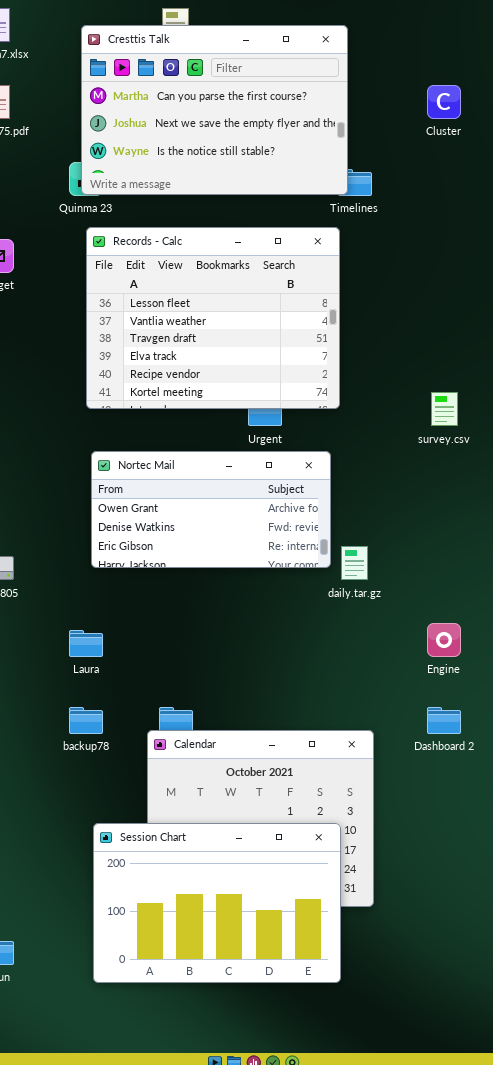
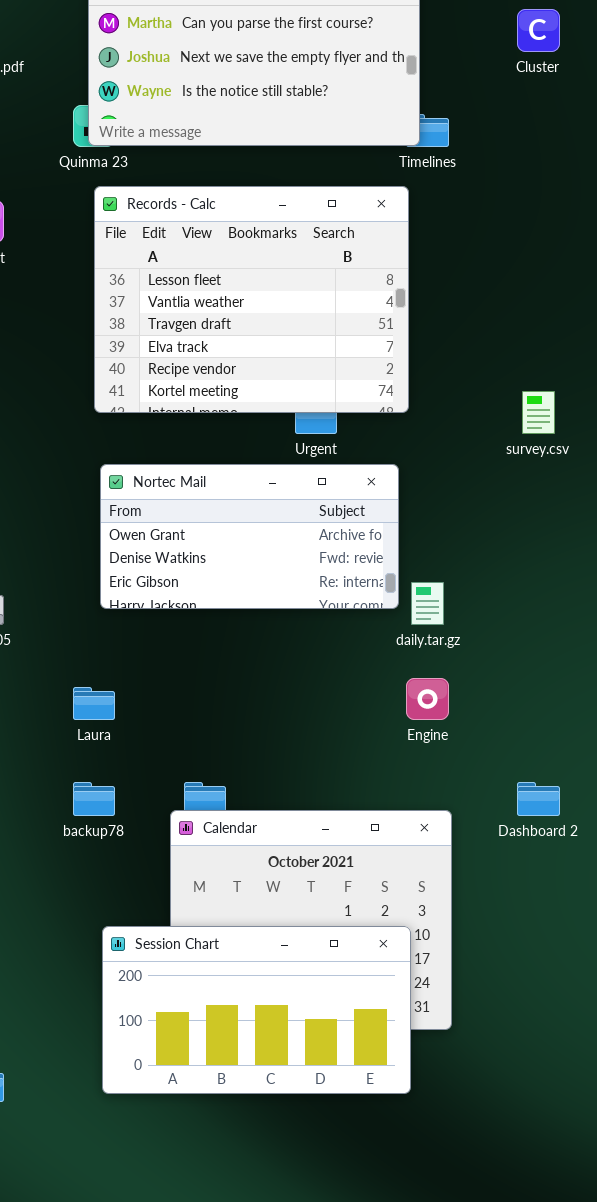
Engine: [427,623,461,657] -> [406,678,449,720], moved
Session Chart: [93,823,341,983] -> [102,926,411,1094], resized

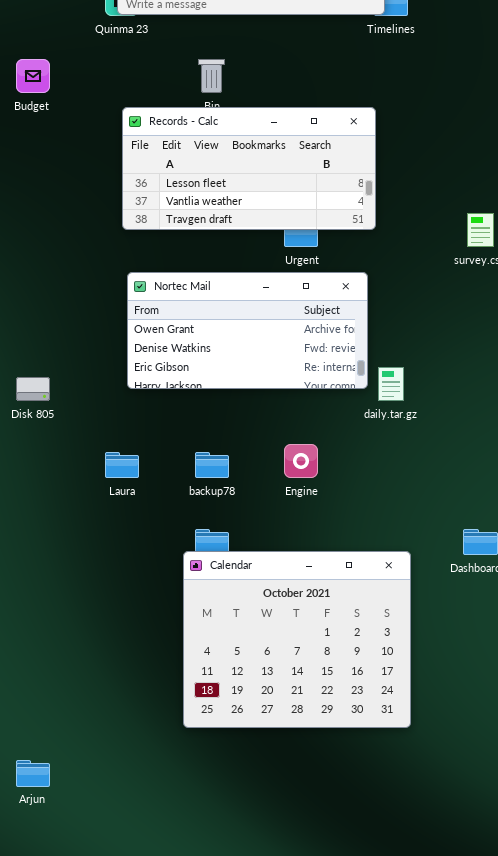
Records - Calc: [94,186,409,413] -> [122,107,376,230], resized
Engine: [406,678,449,720] -> [284,444,318,478], moved
backup78: [73,782,115,816] -> [195,452,229,478], moved
Session Chart: [102,926,411,1094] -> none, closed

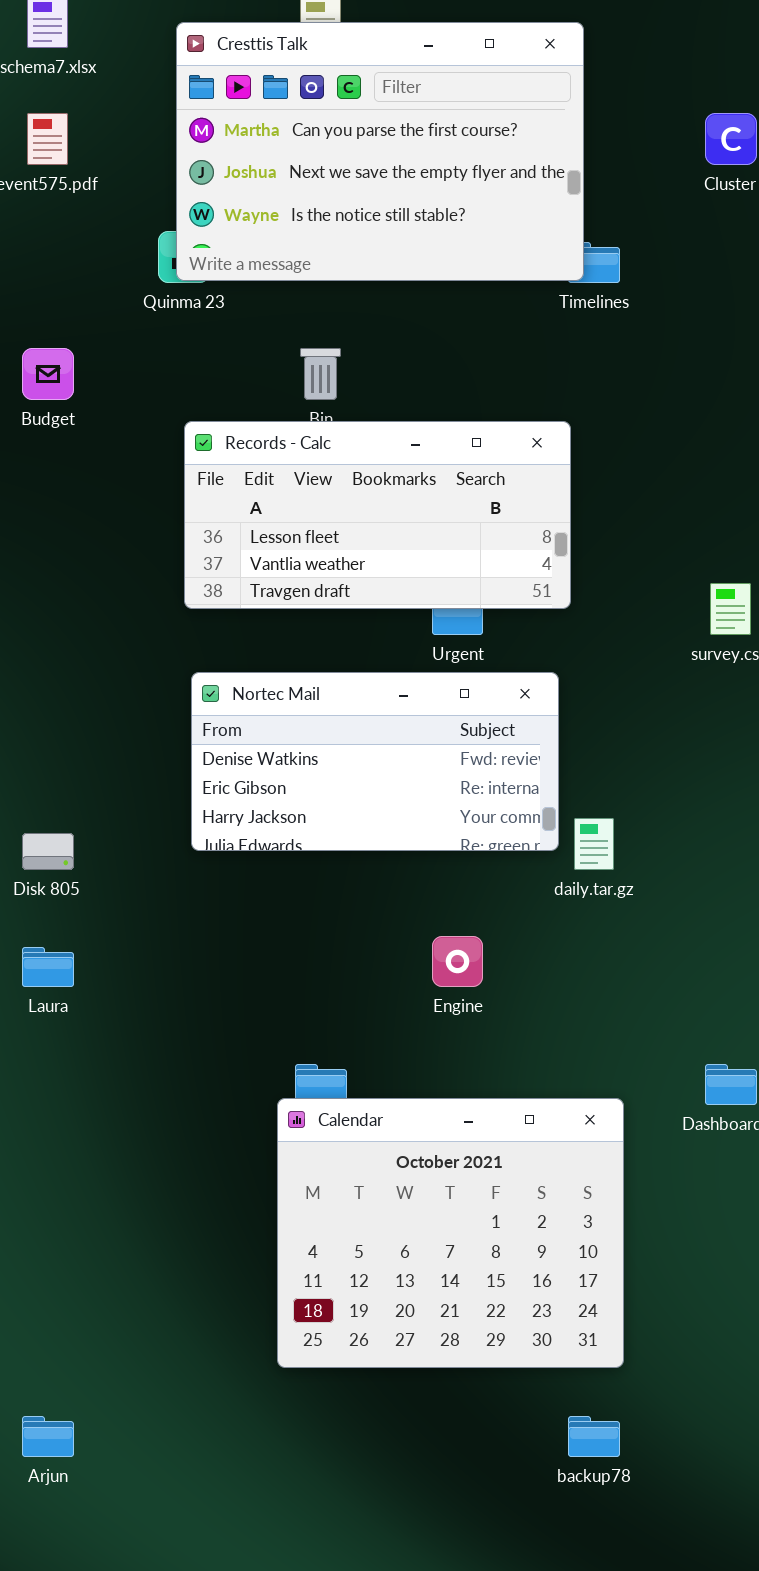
Nortec Mail: [127,272,368,389] -> [191,672,559,851], scrolled down 1 row
Laura: [105,452,139,478] -> [22,947,74,987], moved
backup78: [195,452,229,478] -> [568,1416,620,1457], moved

